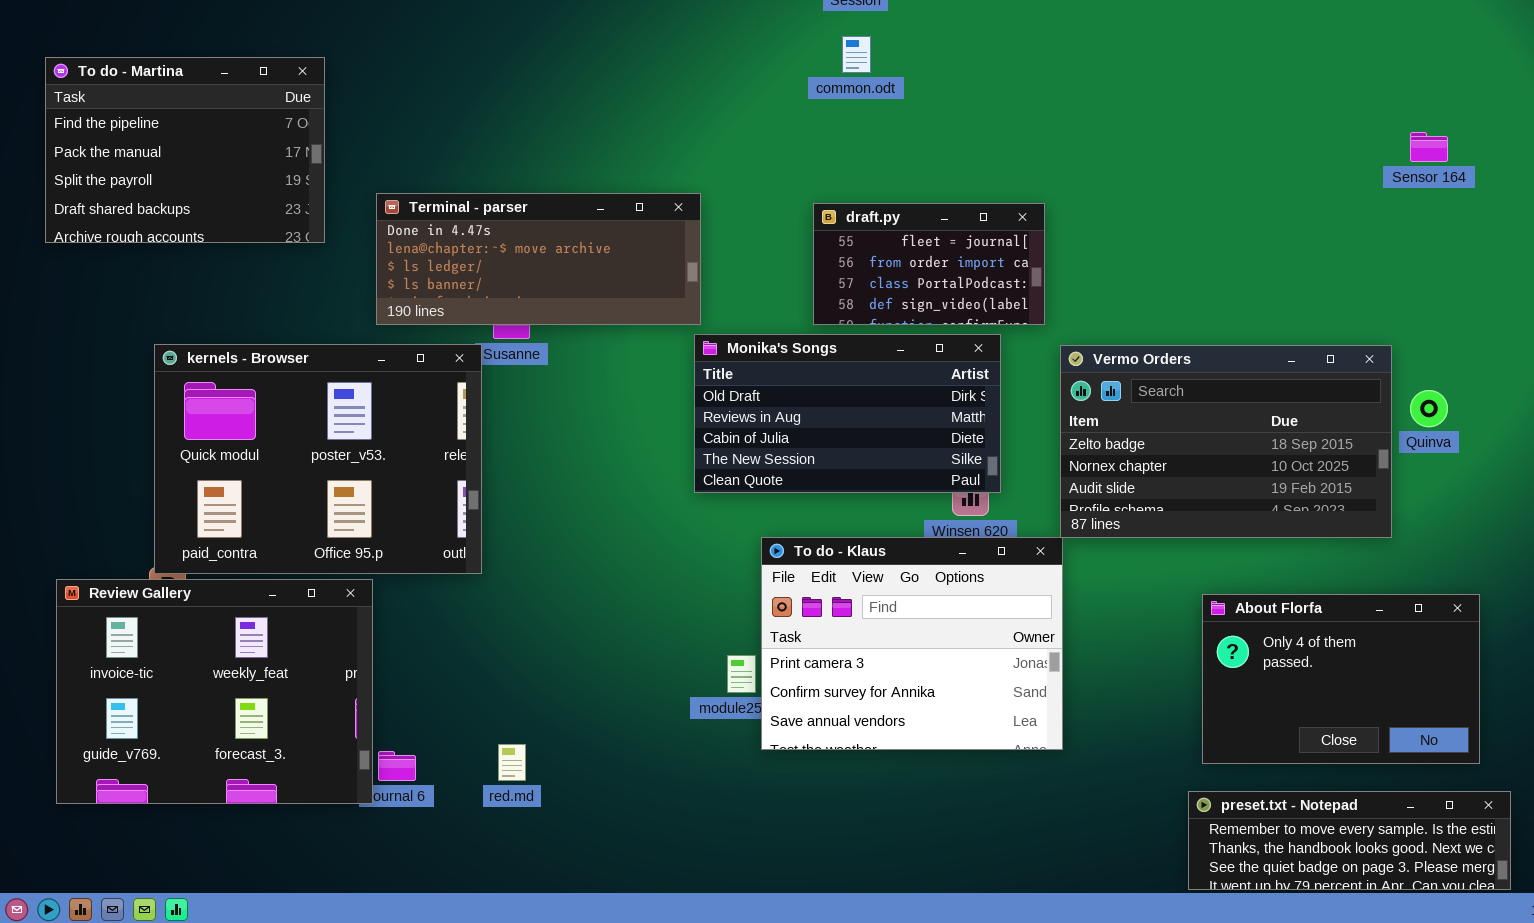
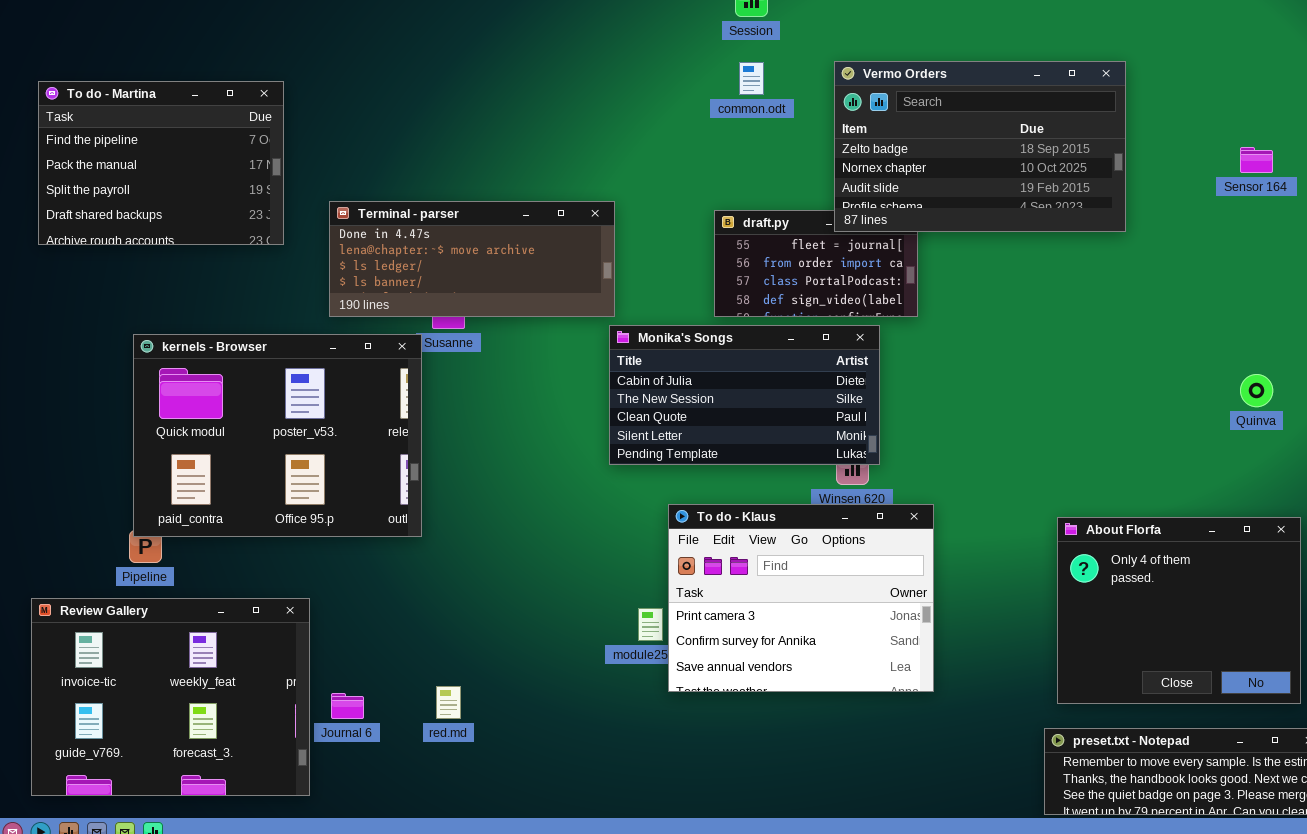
Monika's Songs: [694,334,1001,493] -> [609,325,880,465], scrolled down 2 rows
Vermo Orders: [1060,345,1392,538] -> [834,61,1126,232], moved
Review Gallery: [56,579,373,804] -> [31,598,310,796], moved
About Florfa: [1202,594,1480,764] -> [1057,517,1301,704], resized

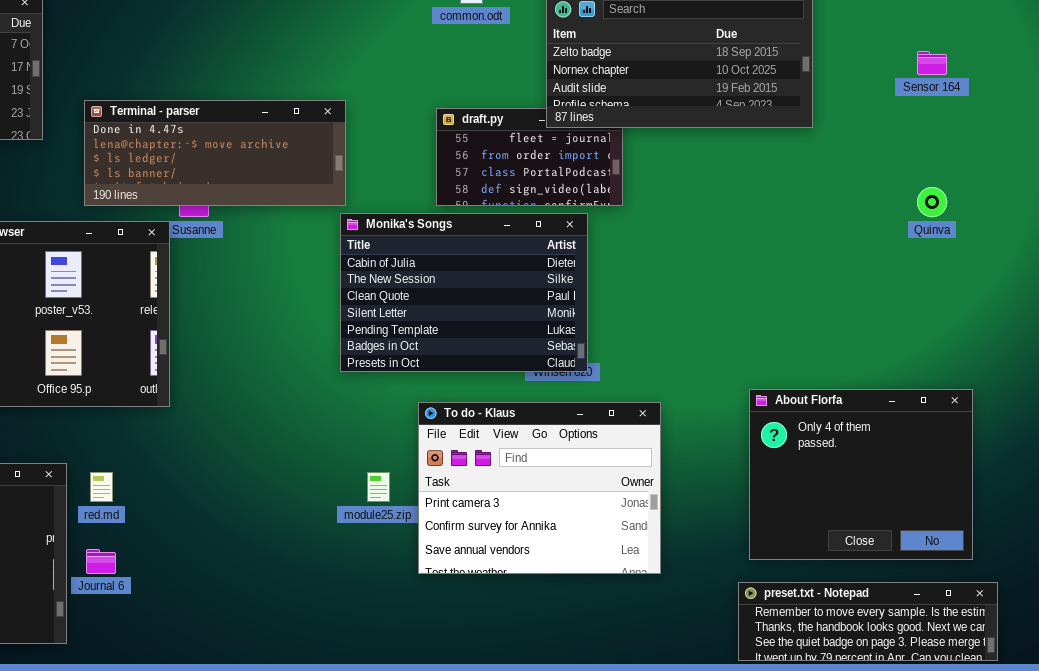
Monika's Songs: [609,325,880,465] -> [340,213,588,372], resized
Quinva: [1240,374,1273,407] -> [917,187,947,217], moved
To do - Klaus: [668,504,934,692] -> [418,402,661,574], moved
red.md: [436,686,461,719] -> [90,472,113,502], moved

